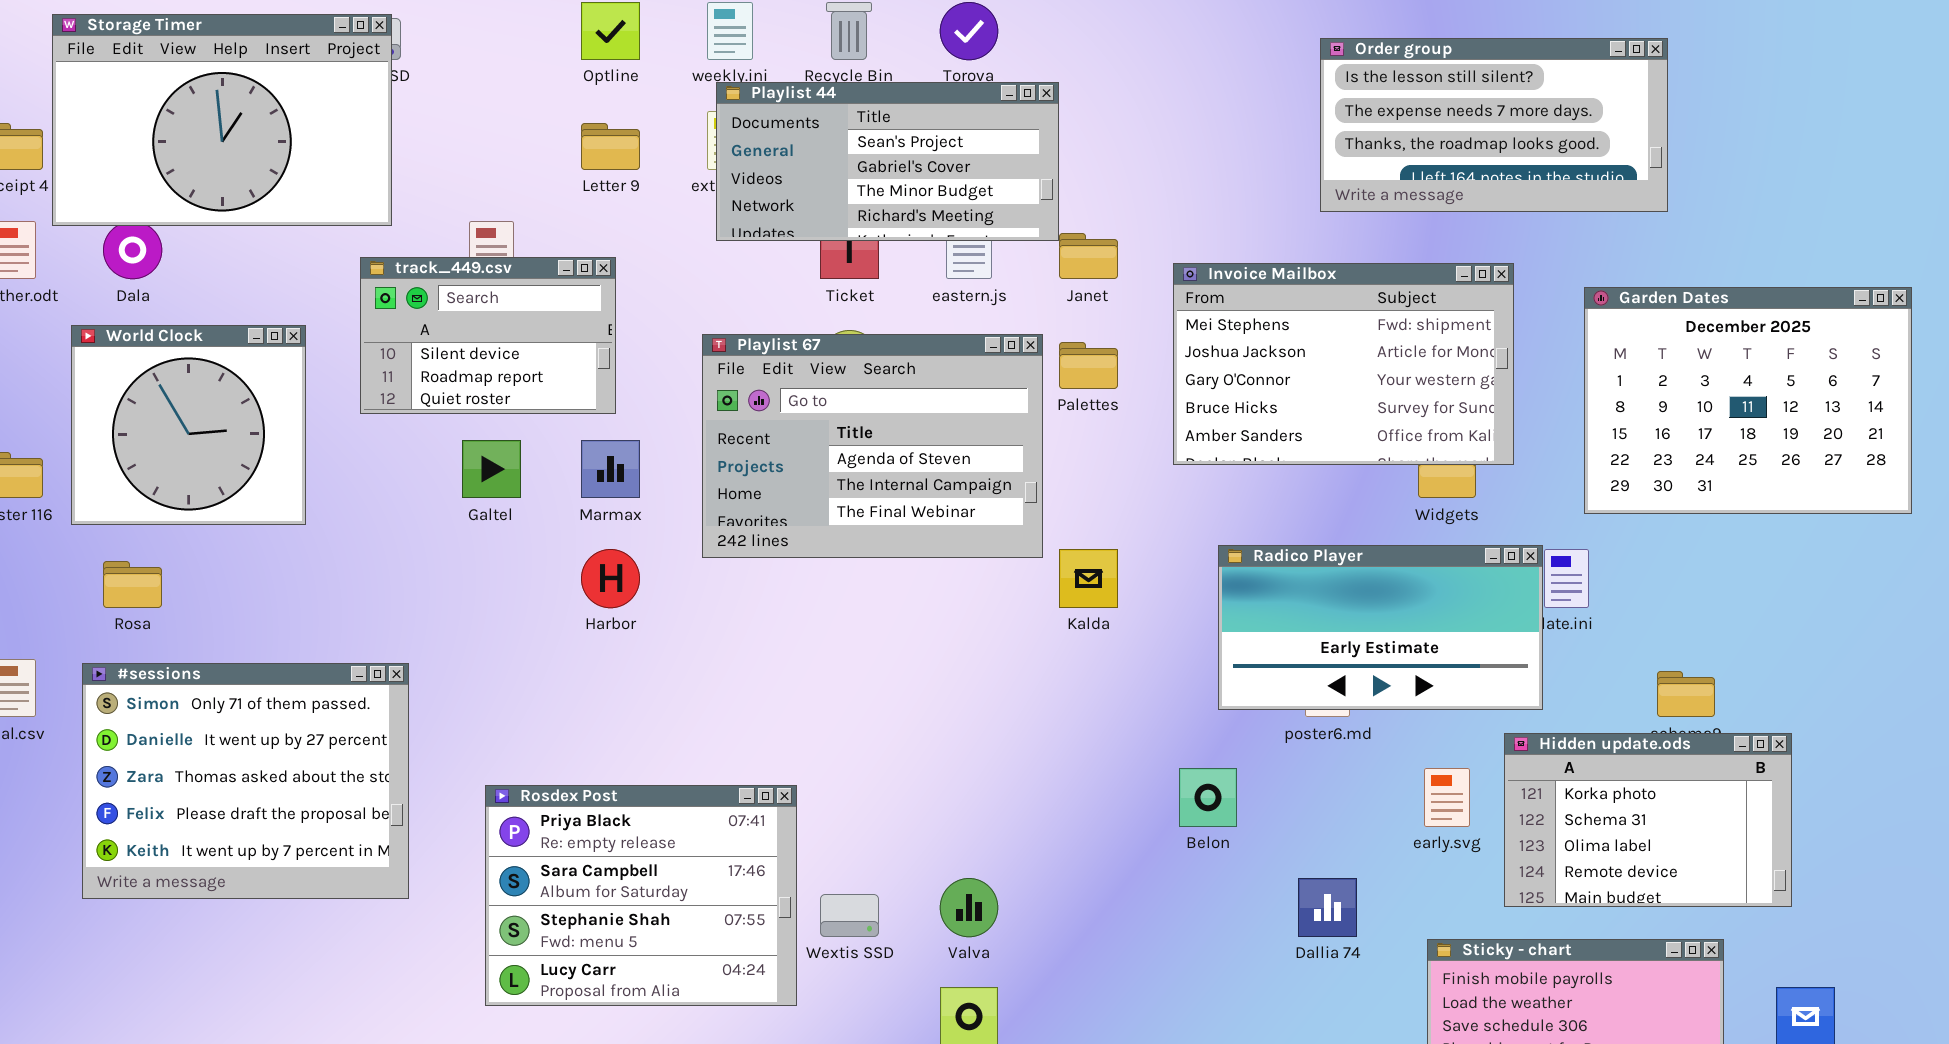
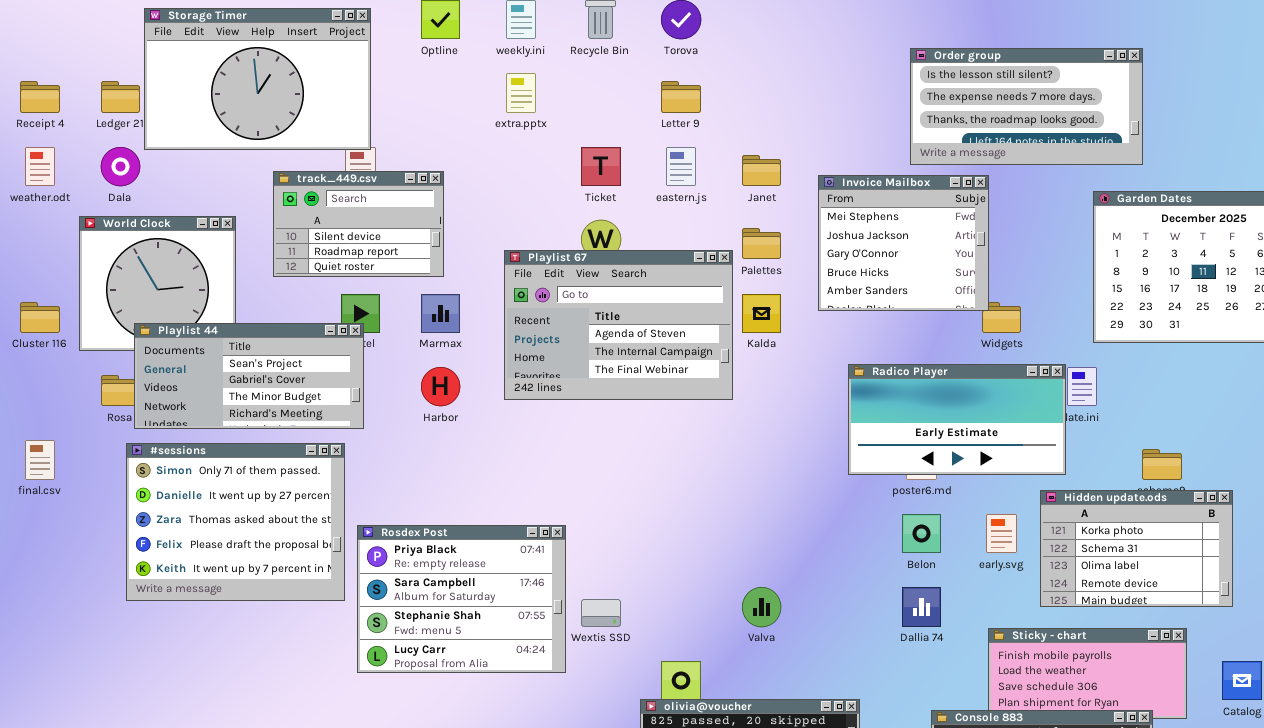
Storage Timer: [52,14,392,226] -> [144,8,371,150], moved
Order group: [1320,38,1668,212] -> [910,48,1143,165], moved
Playlist 44: [716,82,1059,241] -> [134,323,364,429], moved
Letter 9: [581,123,640,170] -> [661,81,701,113], moved
Invoice Mailbox: [1173,263,1514,465] -> [818,175,989,311], resized
Playlist 67: [702,334,1043,558] -> [504,250,733,400], moved
Kalda: [1059,549,1118,608] -> [742,294,781,333], moved
#sessions: [82,663,409,899] -> [126,443,345,601], moved
Belon: [1179,768,1237,827] -> [902,514,941,553], moved
Valva: [940,878,998,937] -> [742,587,781,627], moved

